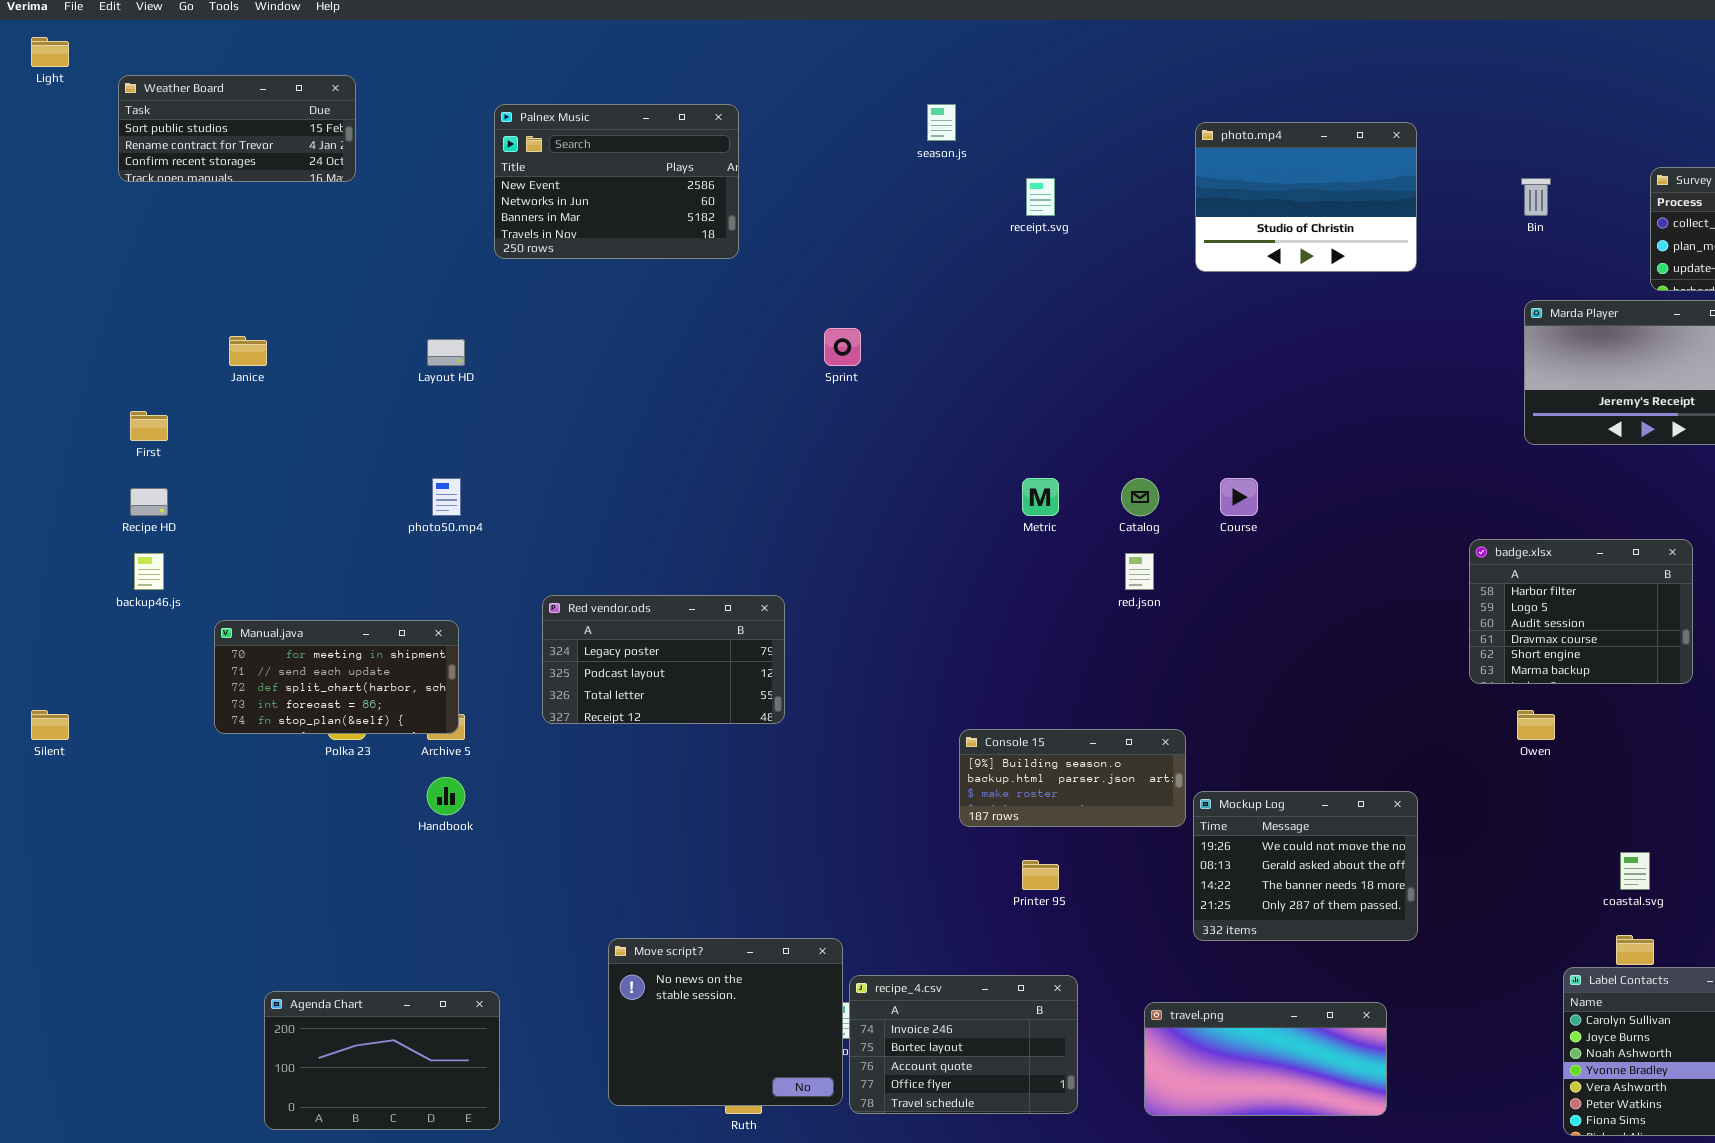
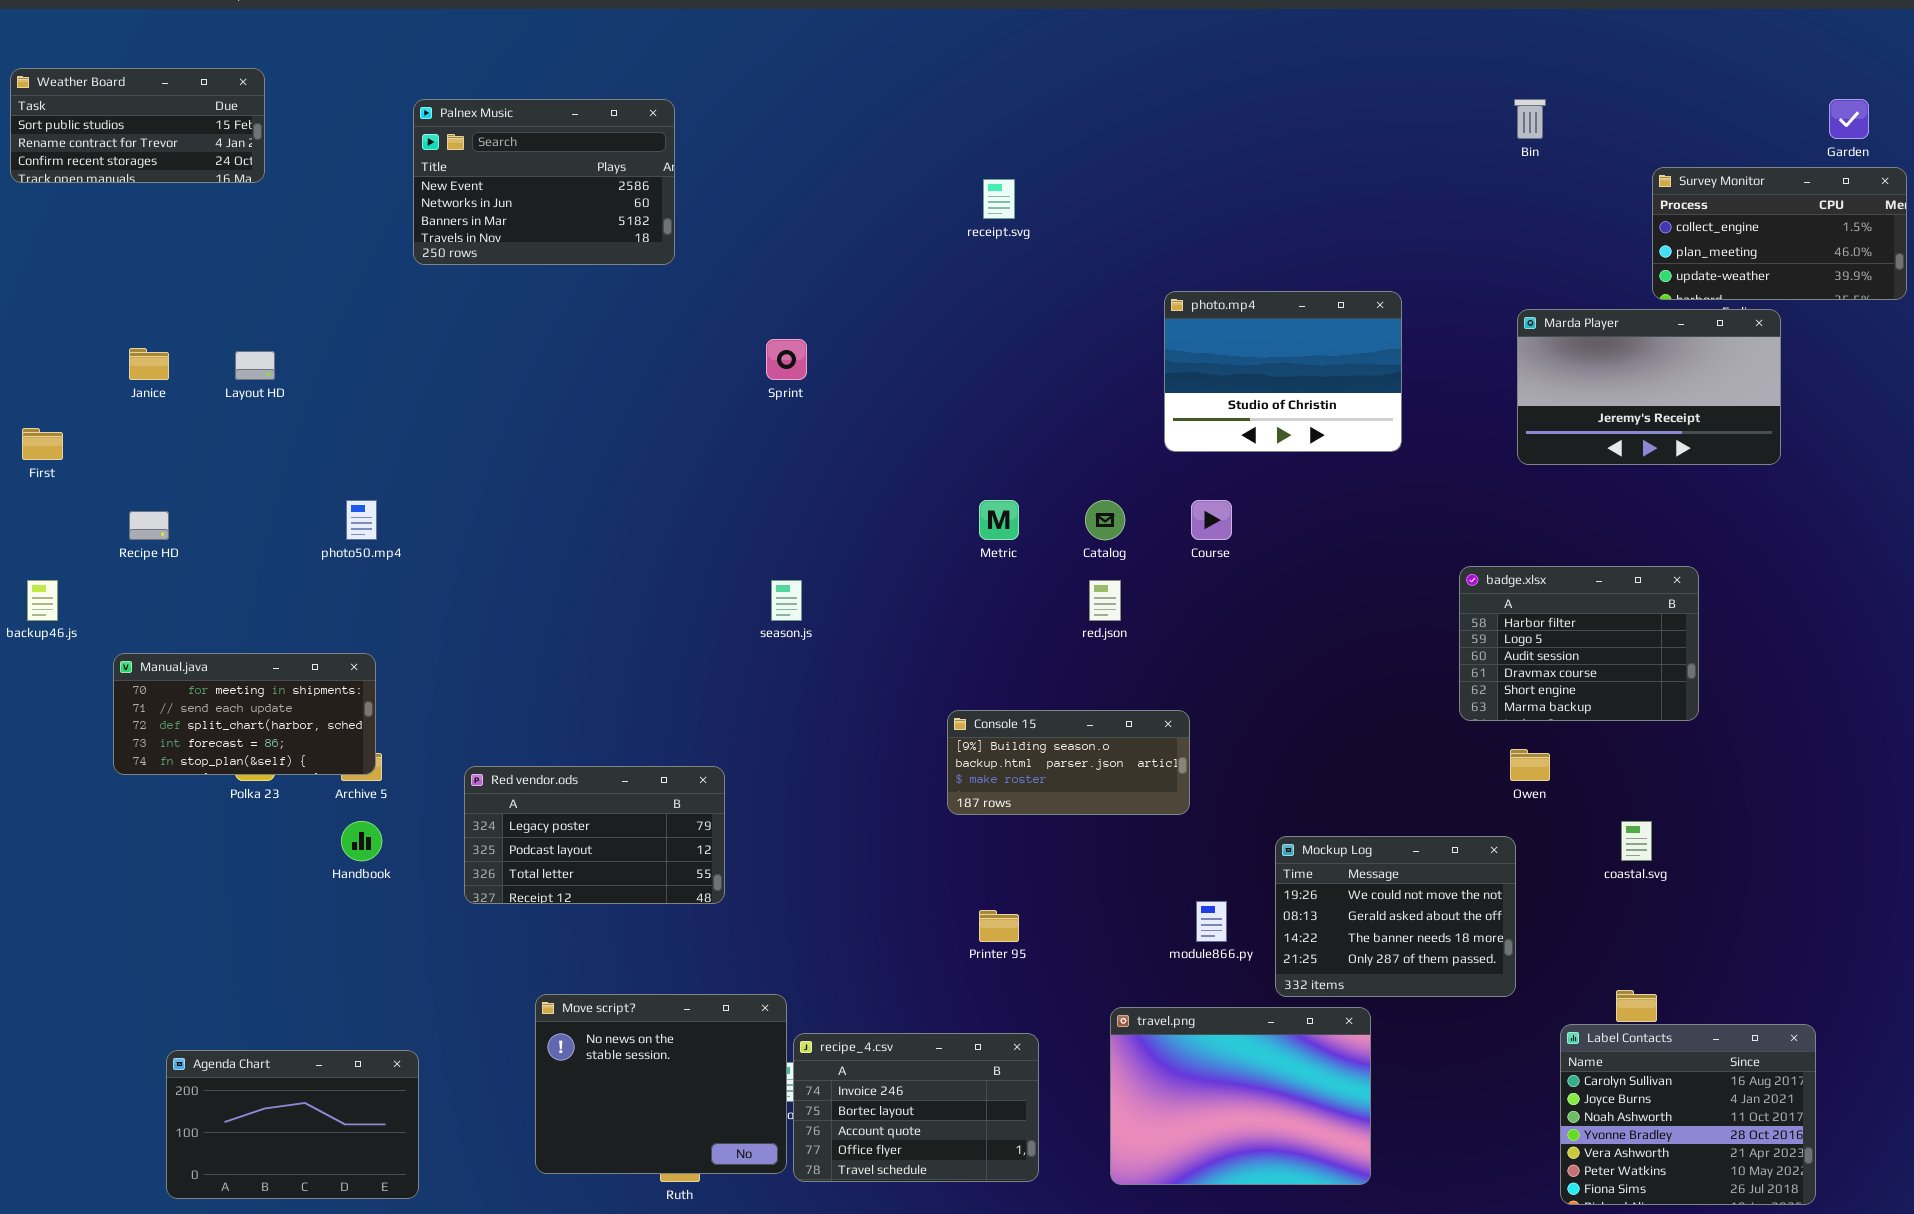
season.js: [927,104,956,141] -> [771,580,802,621], moved
photo.mp4: [1195,122,1417,272] -> [1164,291,1402,452], moved
Bin: [1521,178,1551,216] -> [1514,99,1546,139], moved
Layout HD: [427,339,465,366] -> [235,351,275,380], moved
Recipe HD: [130,488,168,516] -> [129,511,169,540], moved
Red vendor.ods: [542,595,785,724] -> [464,766,725,904], moved
Console 15: [959,729,1186,827] -> [947,710,1190,815], moved
Mockup Log: [1193,791,1418,941] -> [1275,836,1516,997], moved
coastal.svg: [1620,852,1650,890] -> [1621,821,1652,861], moved
travel.png: [1144,1002,1387,1116] -> [1110,1007,1371,1185], resized

